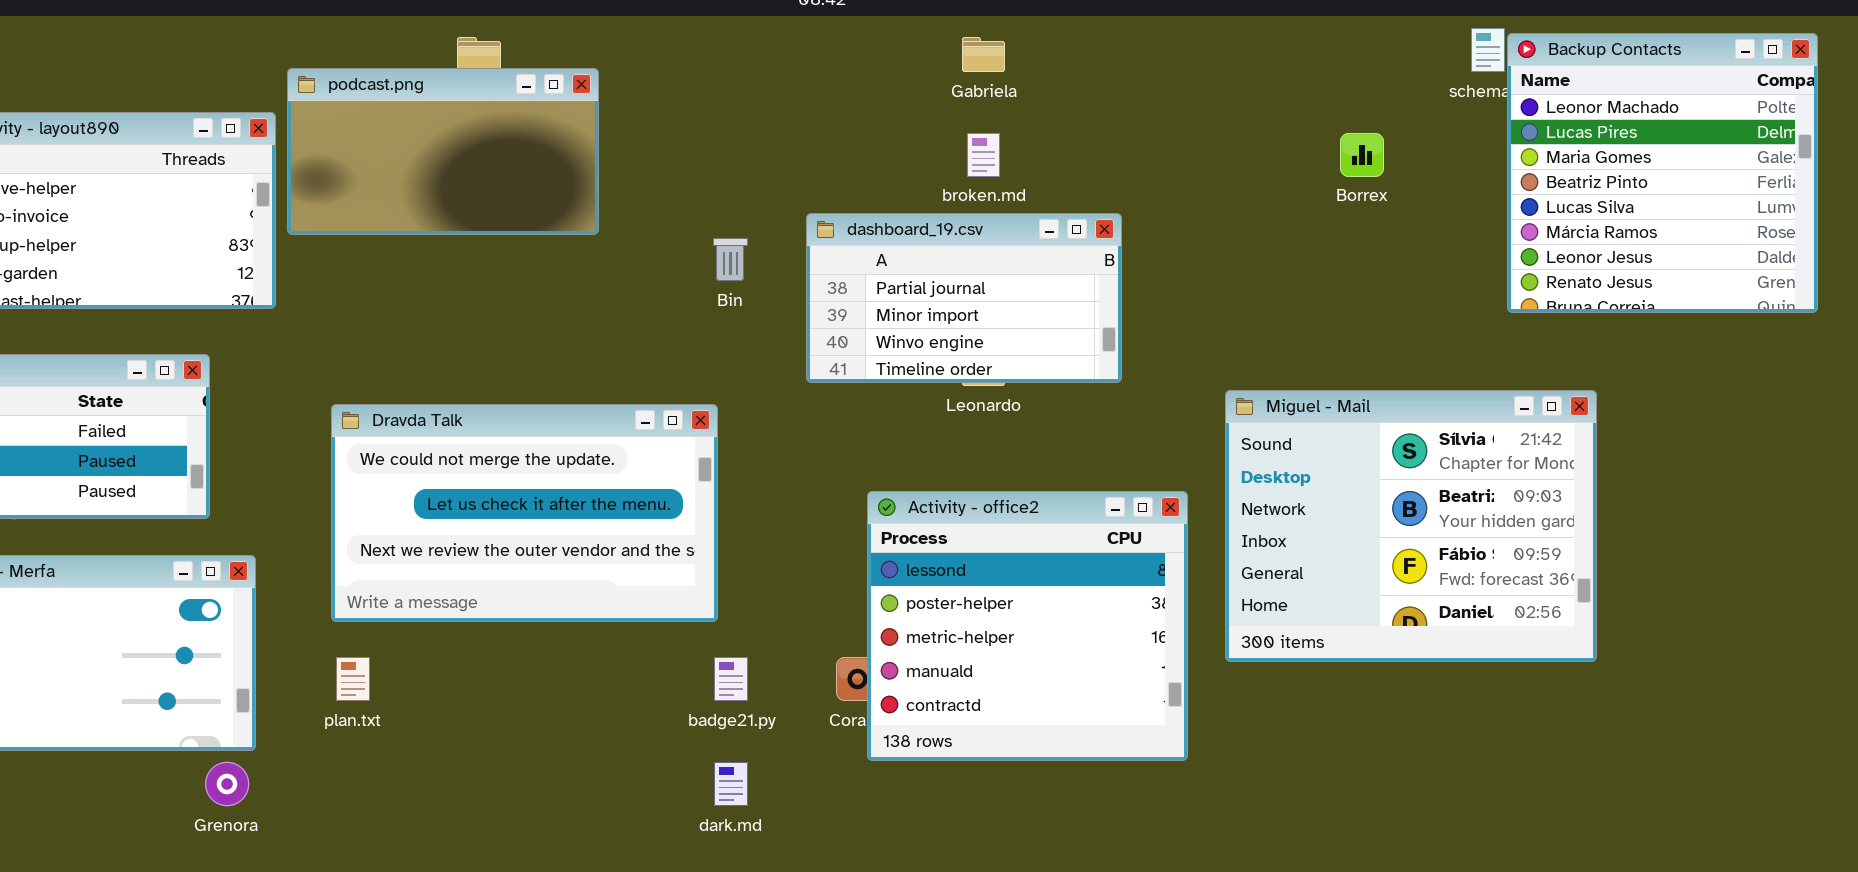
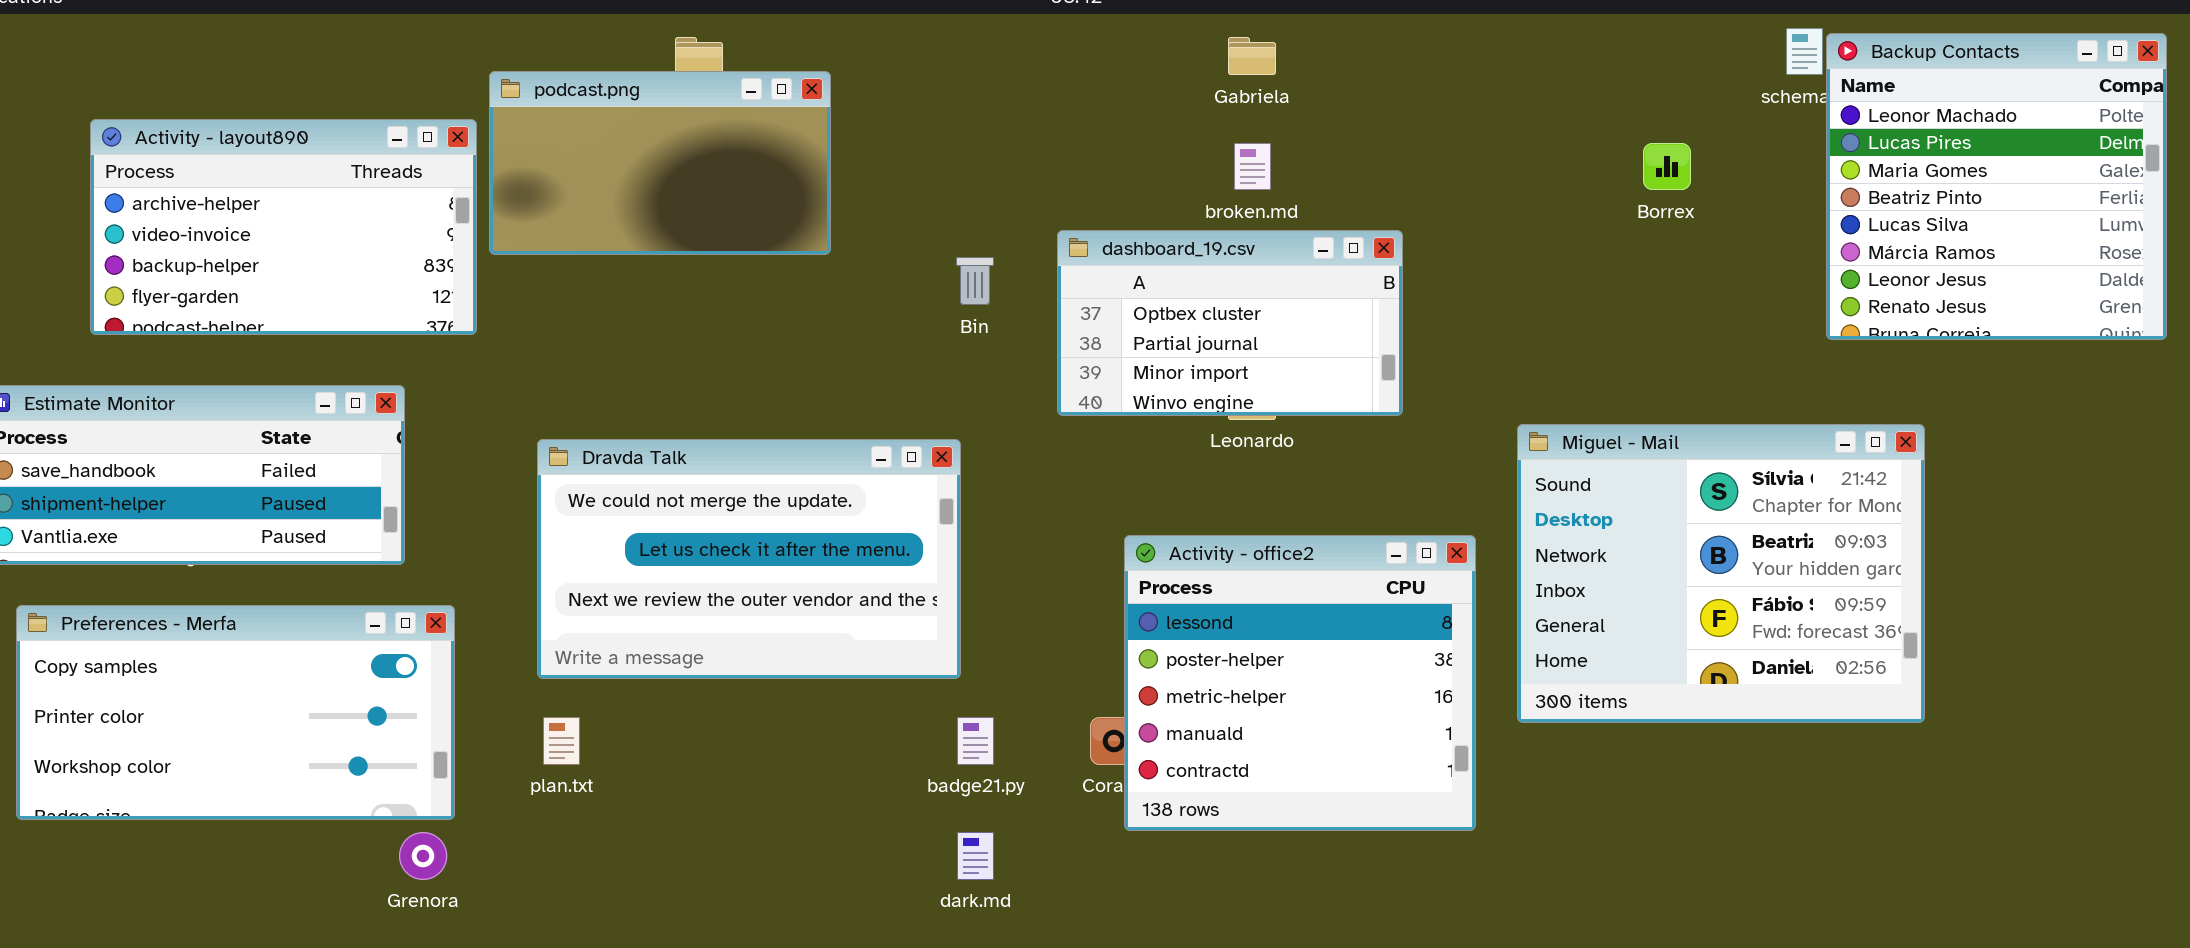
dashboard_19.csv: [806,213,1122,383] -> [1057,230,1403,416], scrolled up 1 row

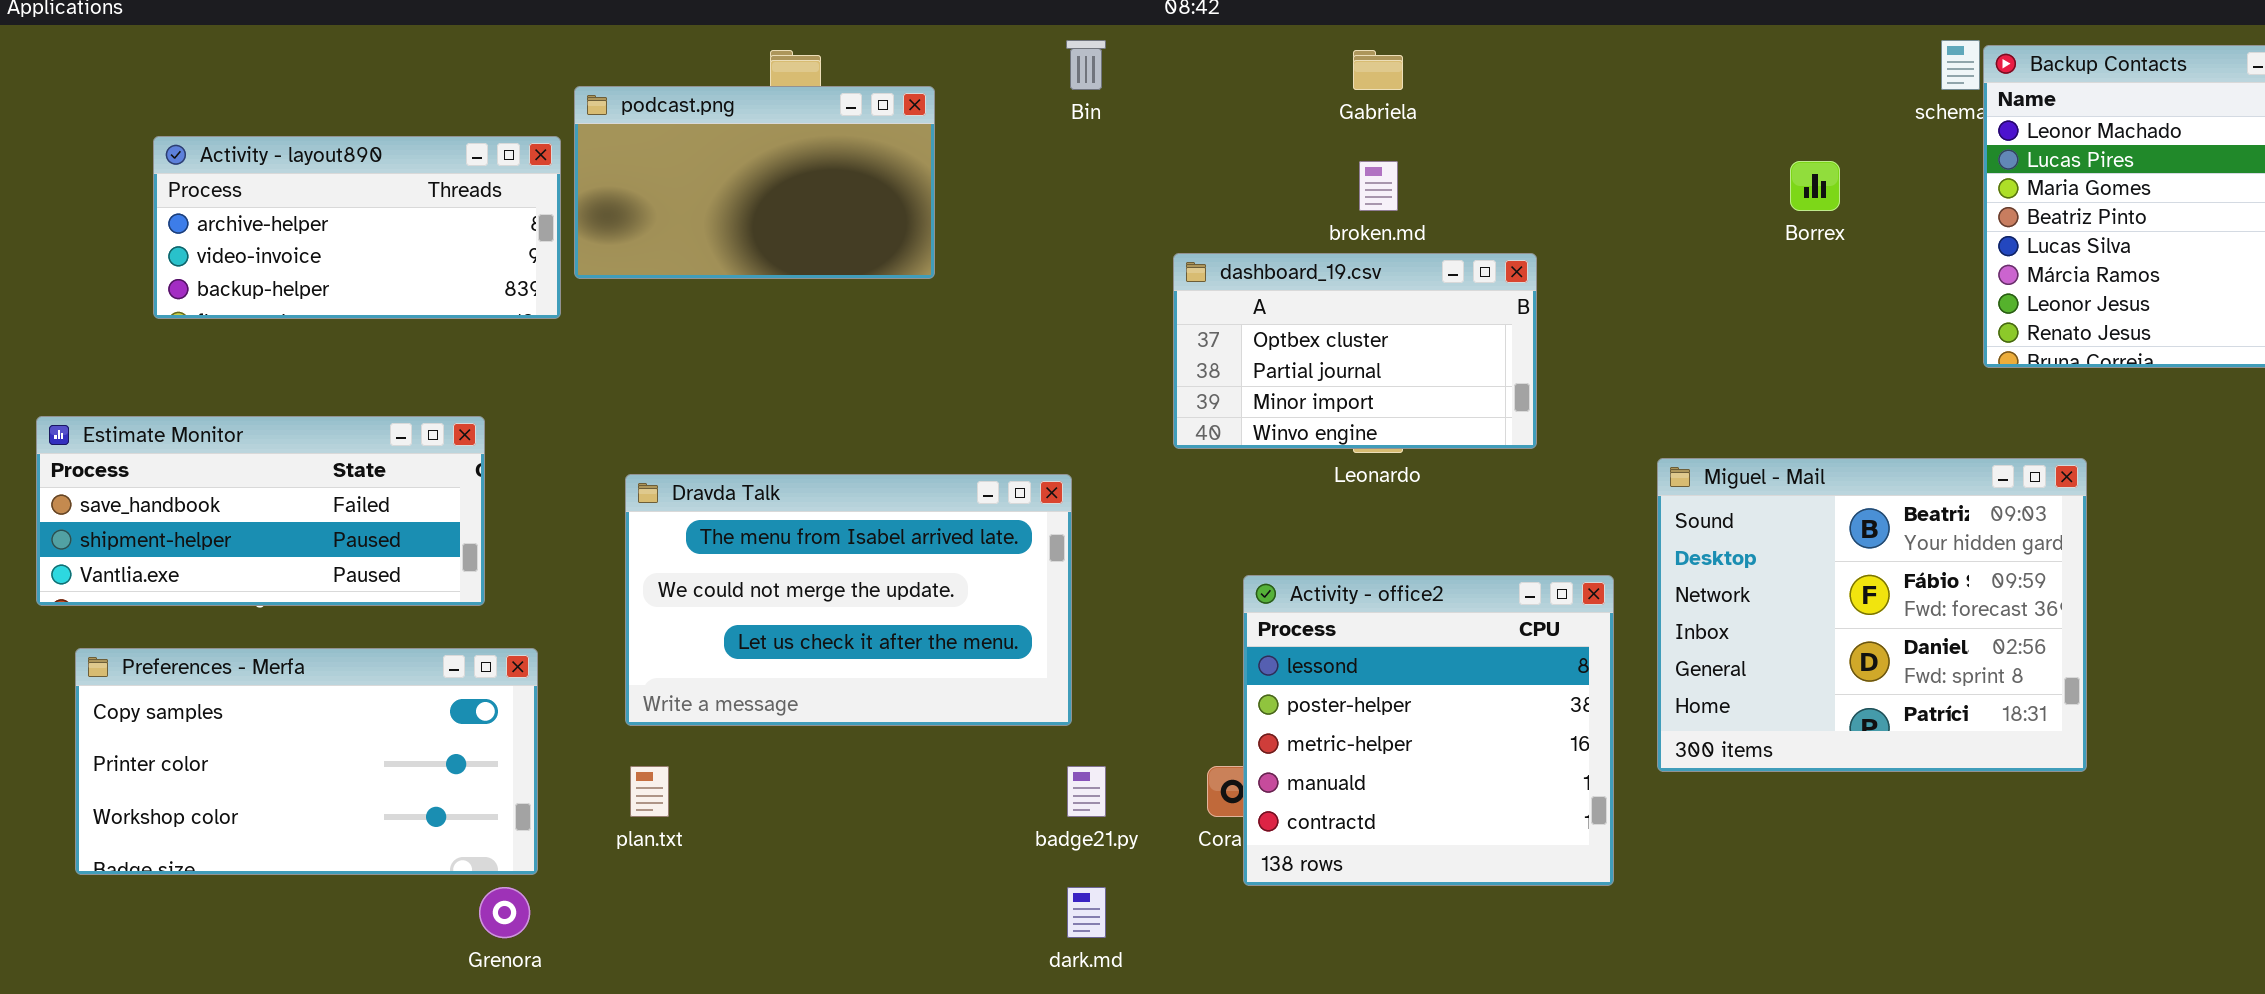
Activity - layout890: [90,119,477,335] -> [153,136,561,319], resized
Bin: [956,257,994,305] -> [1066,40,1106,90], moved
Miguel - Mail: [1517,424,1925,723] -> [1657,458,2087,772], scrolled down 1 row
Dravda Talk: [537,439,961,679] -> [625,474,1072,726], scrolled up 1 row

